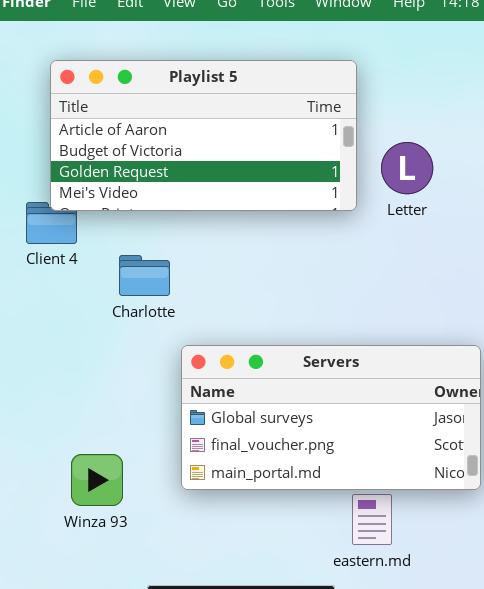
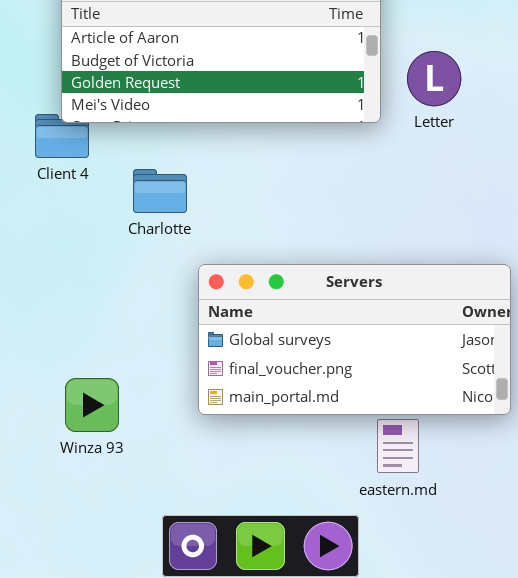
Winza 93: [71,454,123,506] -> [65,378,119,432], moved

